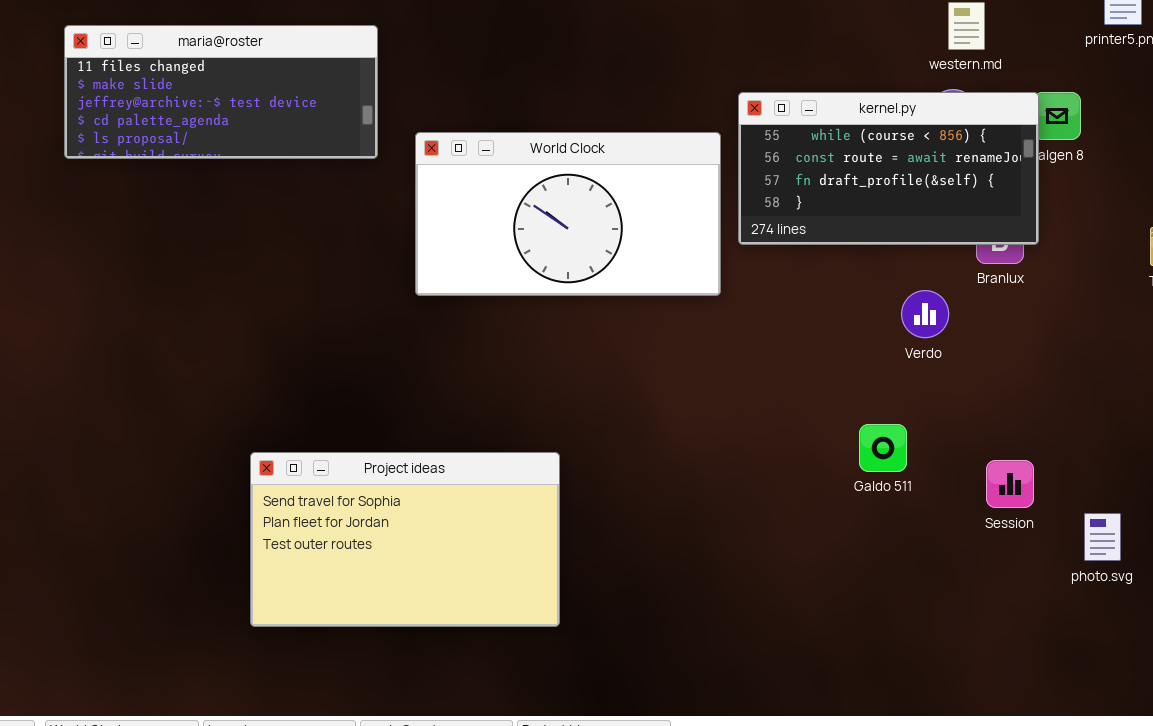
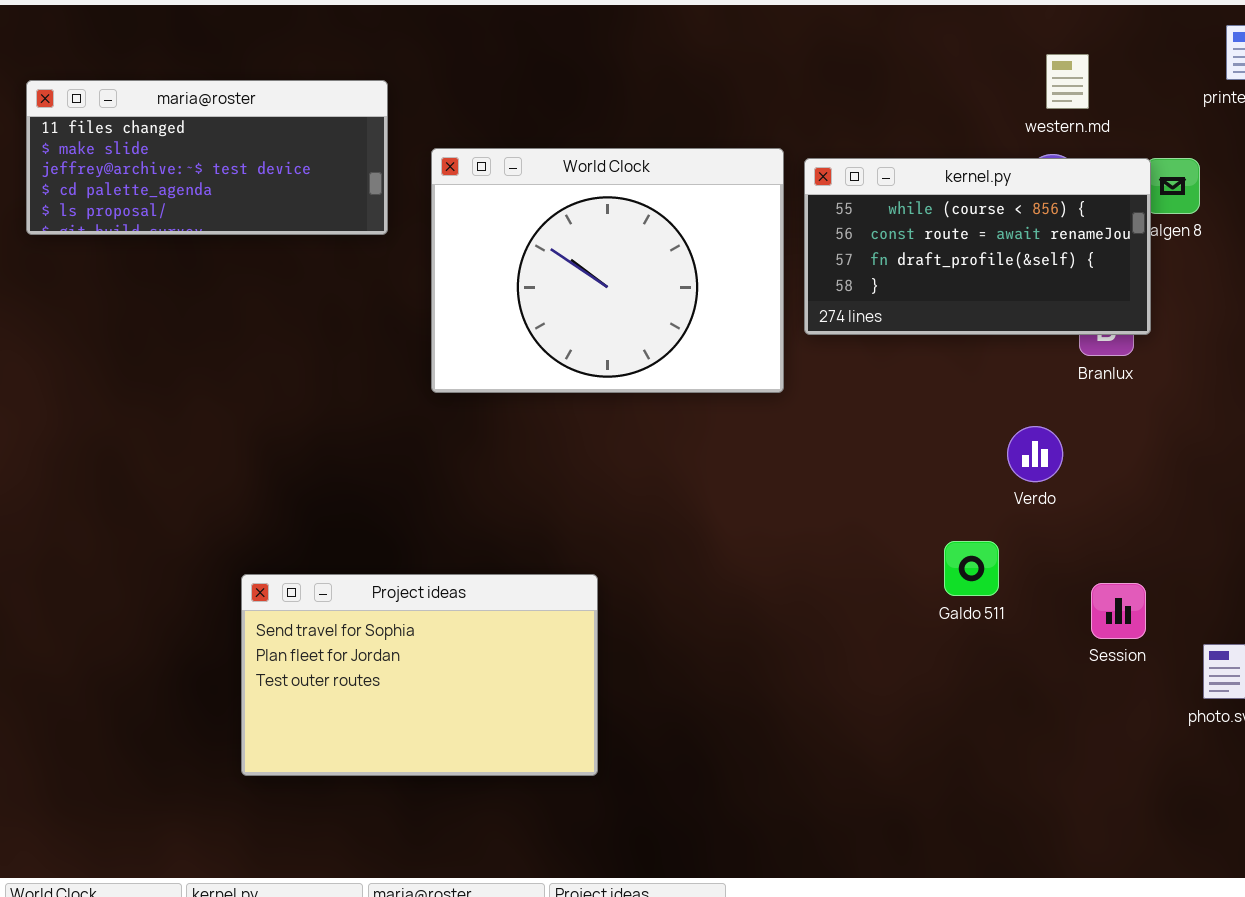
World Clock: [415,132,721,296] -> [431,148,784,393], resized
Verdo: [901,290,949,338] -> [1007,426,1063,482], moved

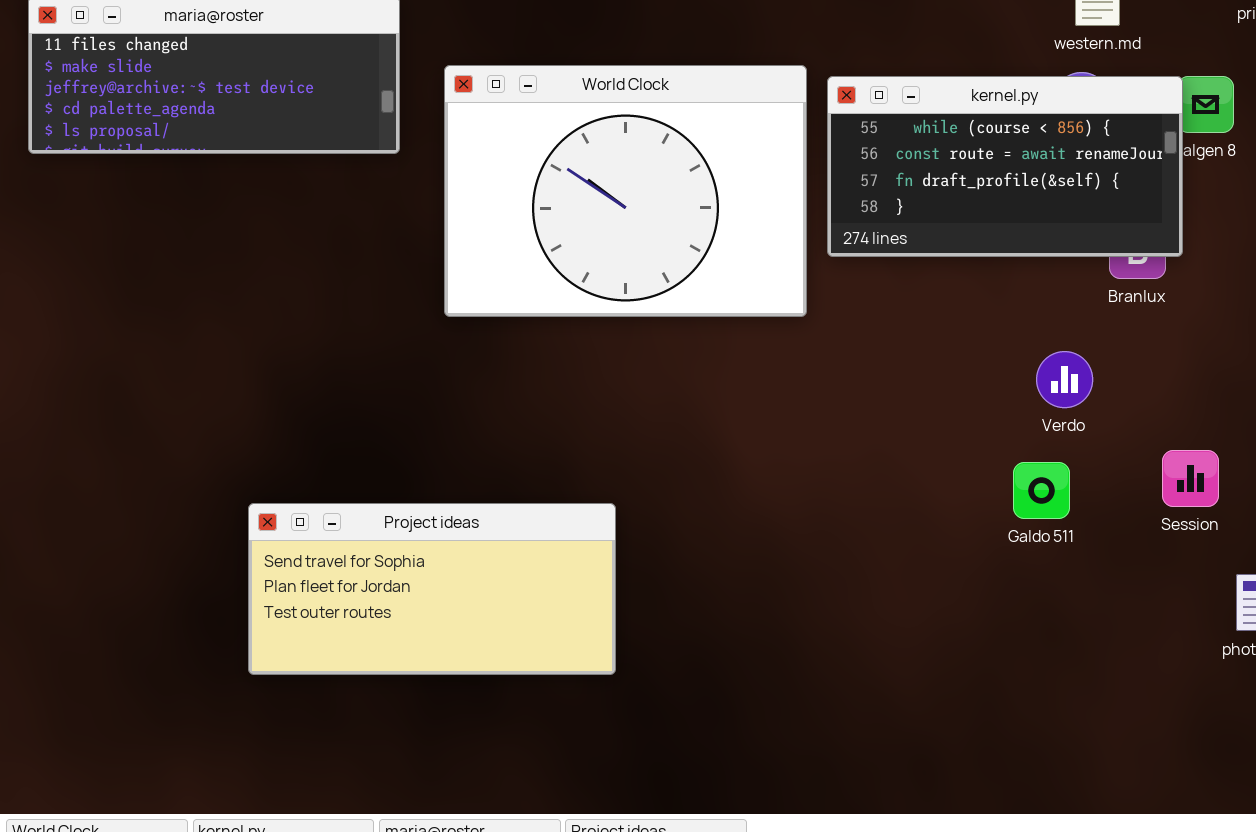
Galdo 511: [944,541,999,596] -> [1013,462,1070,519], moved
Project ideas: [241,574,598,776] -> [248,503,616,675], resized
Session: [1091,583,1146,639] -> [1162,450,1219,507], moved

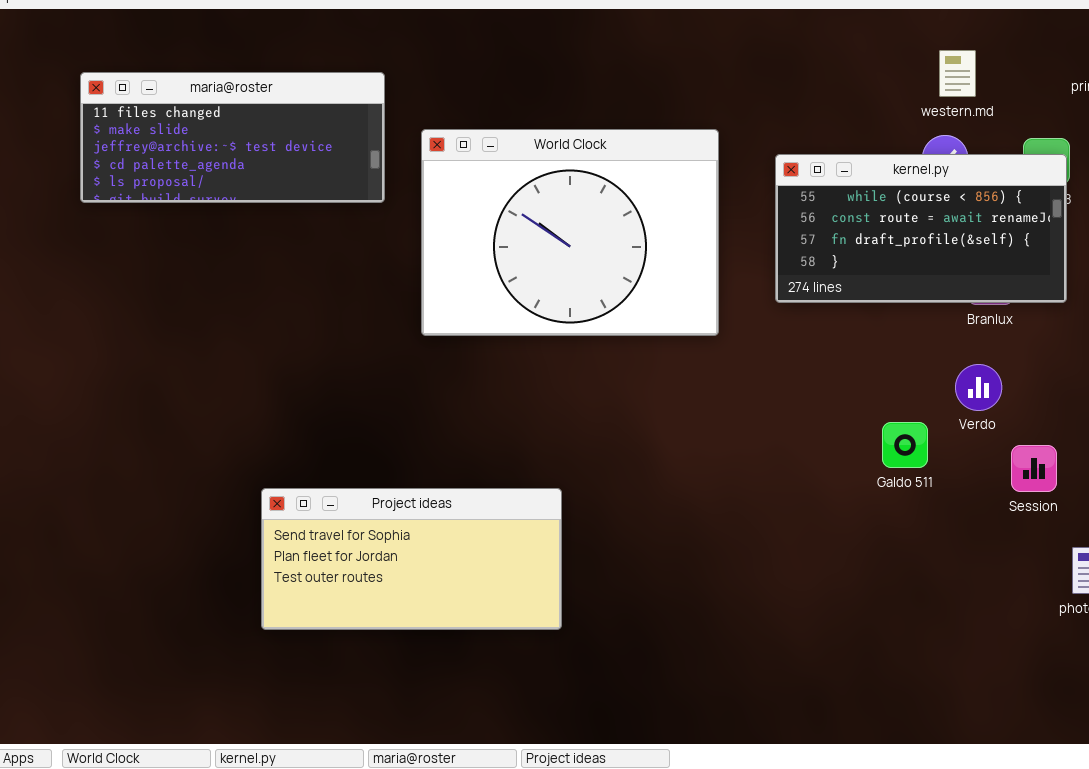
kernel.py: [827,76,1183,257] -> [775,154,1067,303], moved
Verdo: [1036,351,1093,408] -> [955,364,1002,411], moved
Galdo 511: [1013,462,1070,519] -> [882,422,928,468], moved

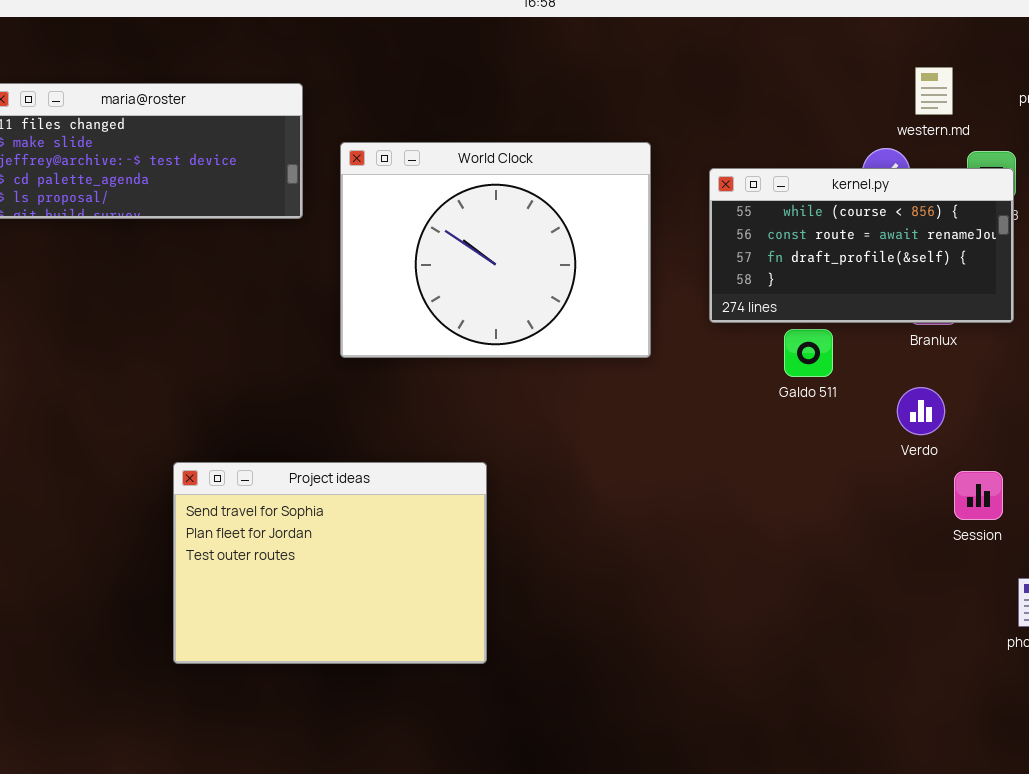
western.md: [939,50,976,97] -> [915,67,953,115], moved
Galdo 511: [882,422,928,468] -> [784,329,833,377], moved
Project ideas: [261,488,562,630] -> [173,462,487,664], resized

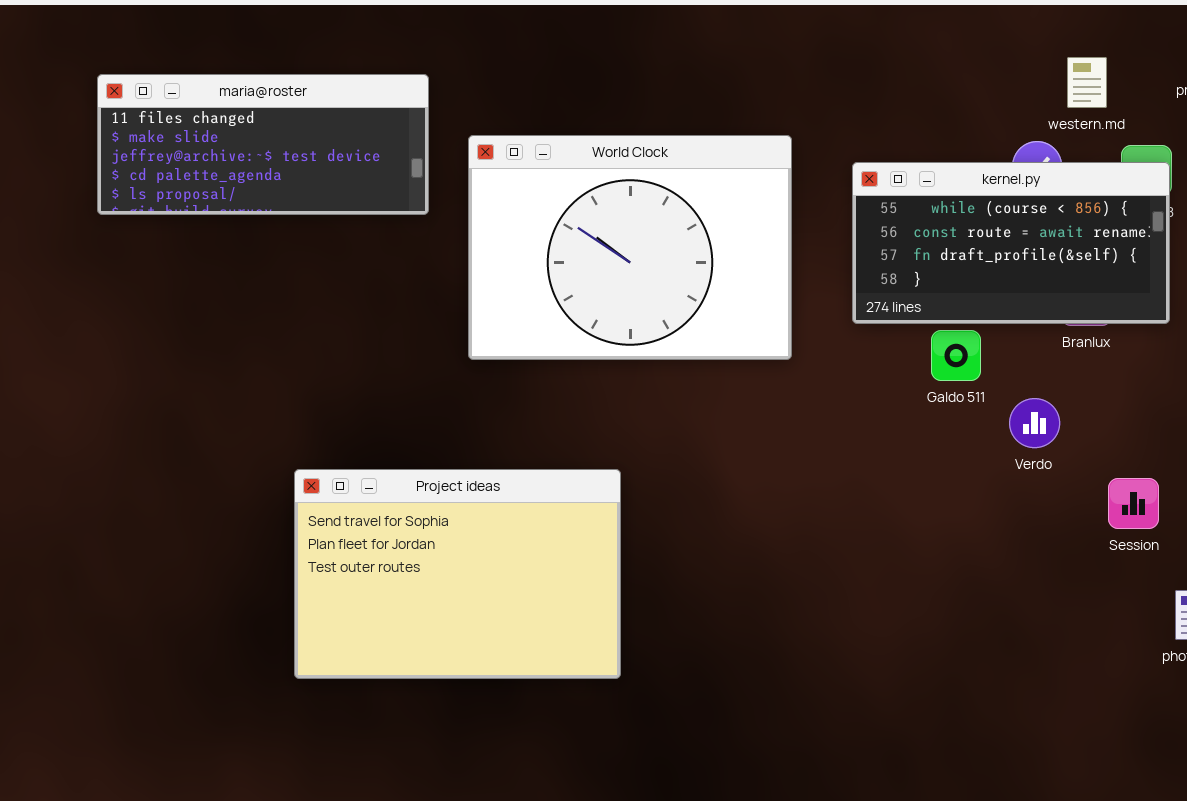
Verdo: [897,387,945,435] -> [1009,398,1060,448], moved

